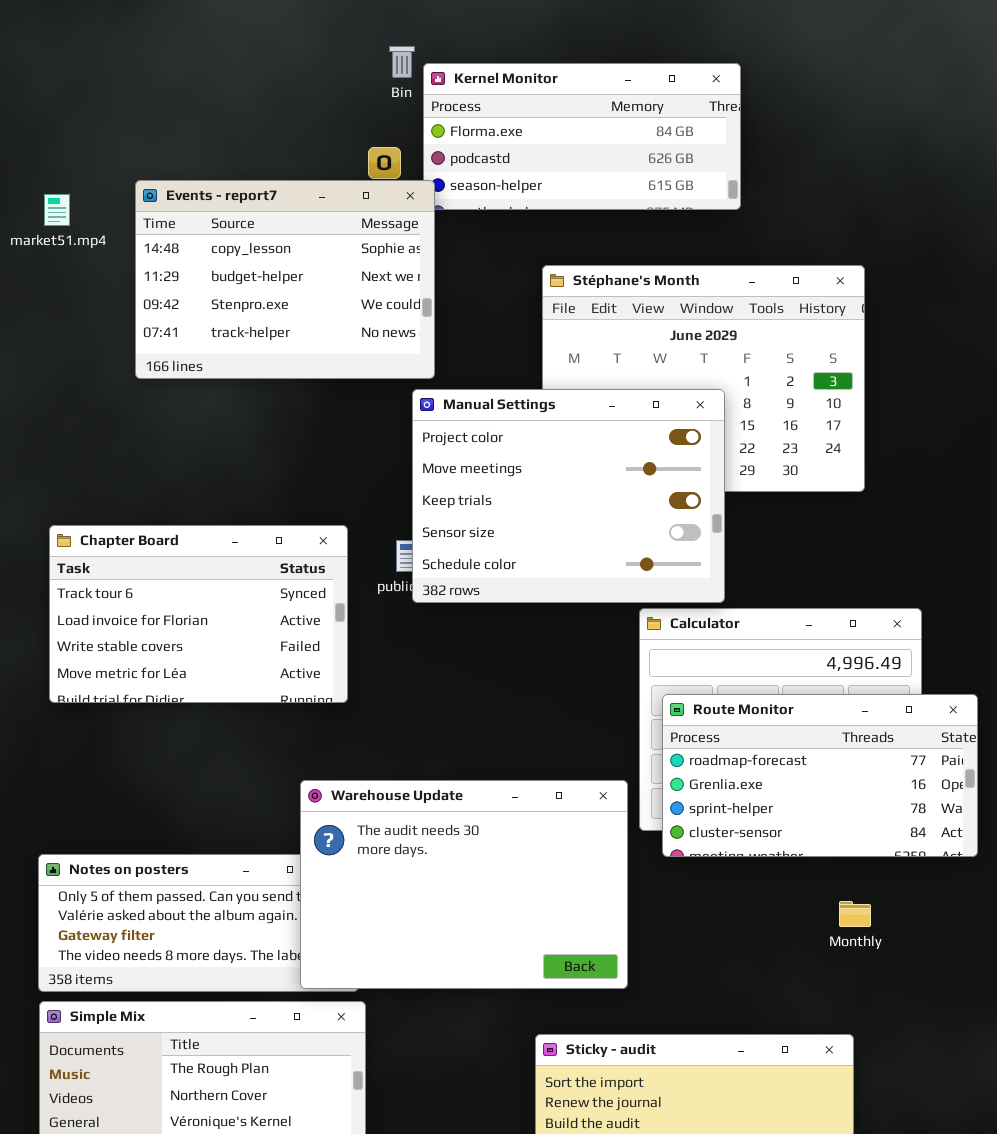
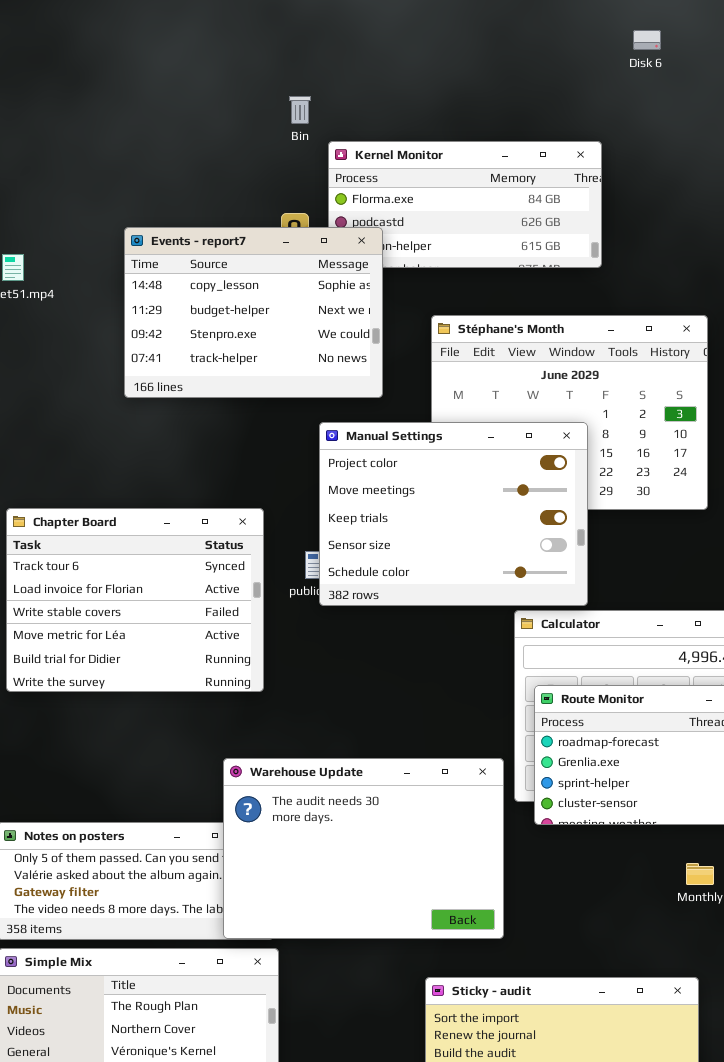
Bin: [389,46,415,78] -> [289,96,311,124], moved
Events - report7: [135,180,435,379] -> [124,227,383,398], moved
Chapter Board: [49,525,348,703] -> [6,508,264,692], resized

